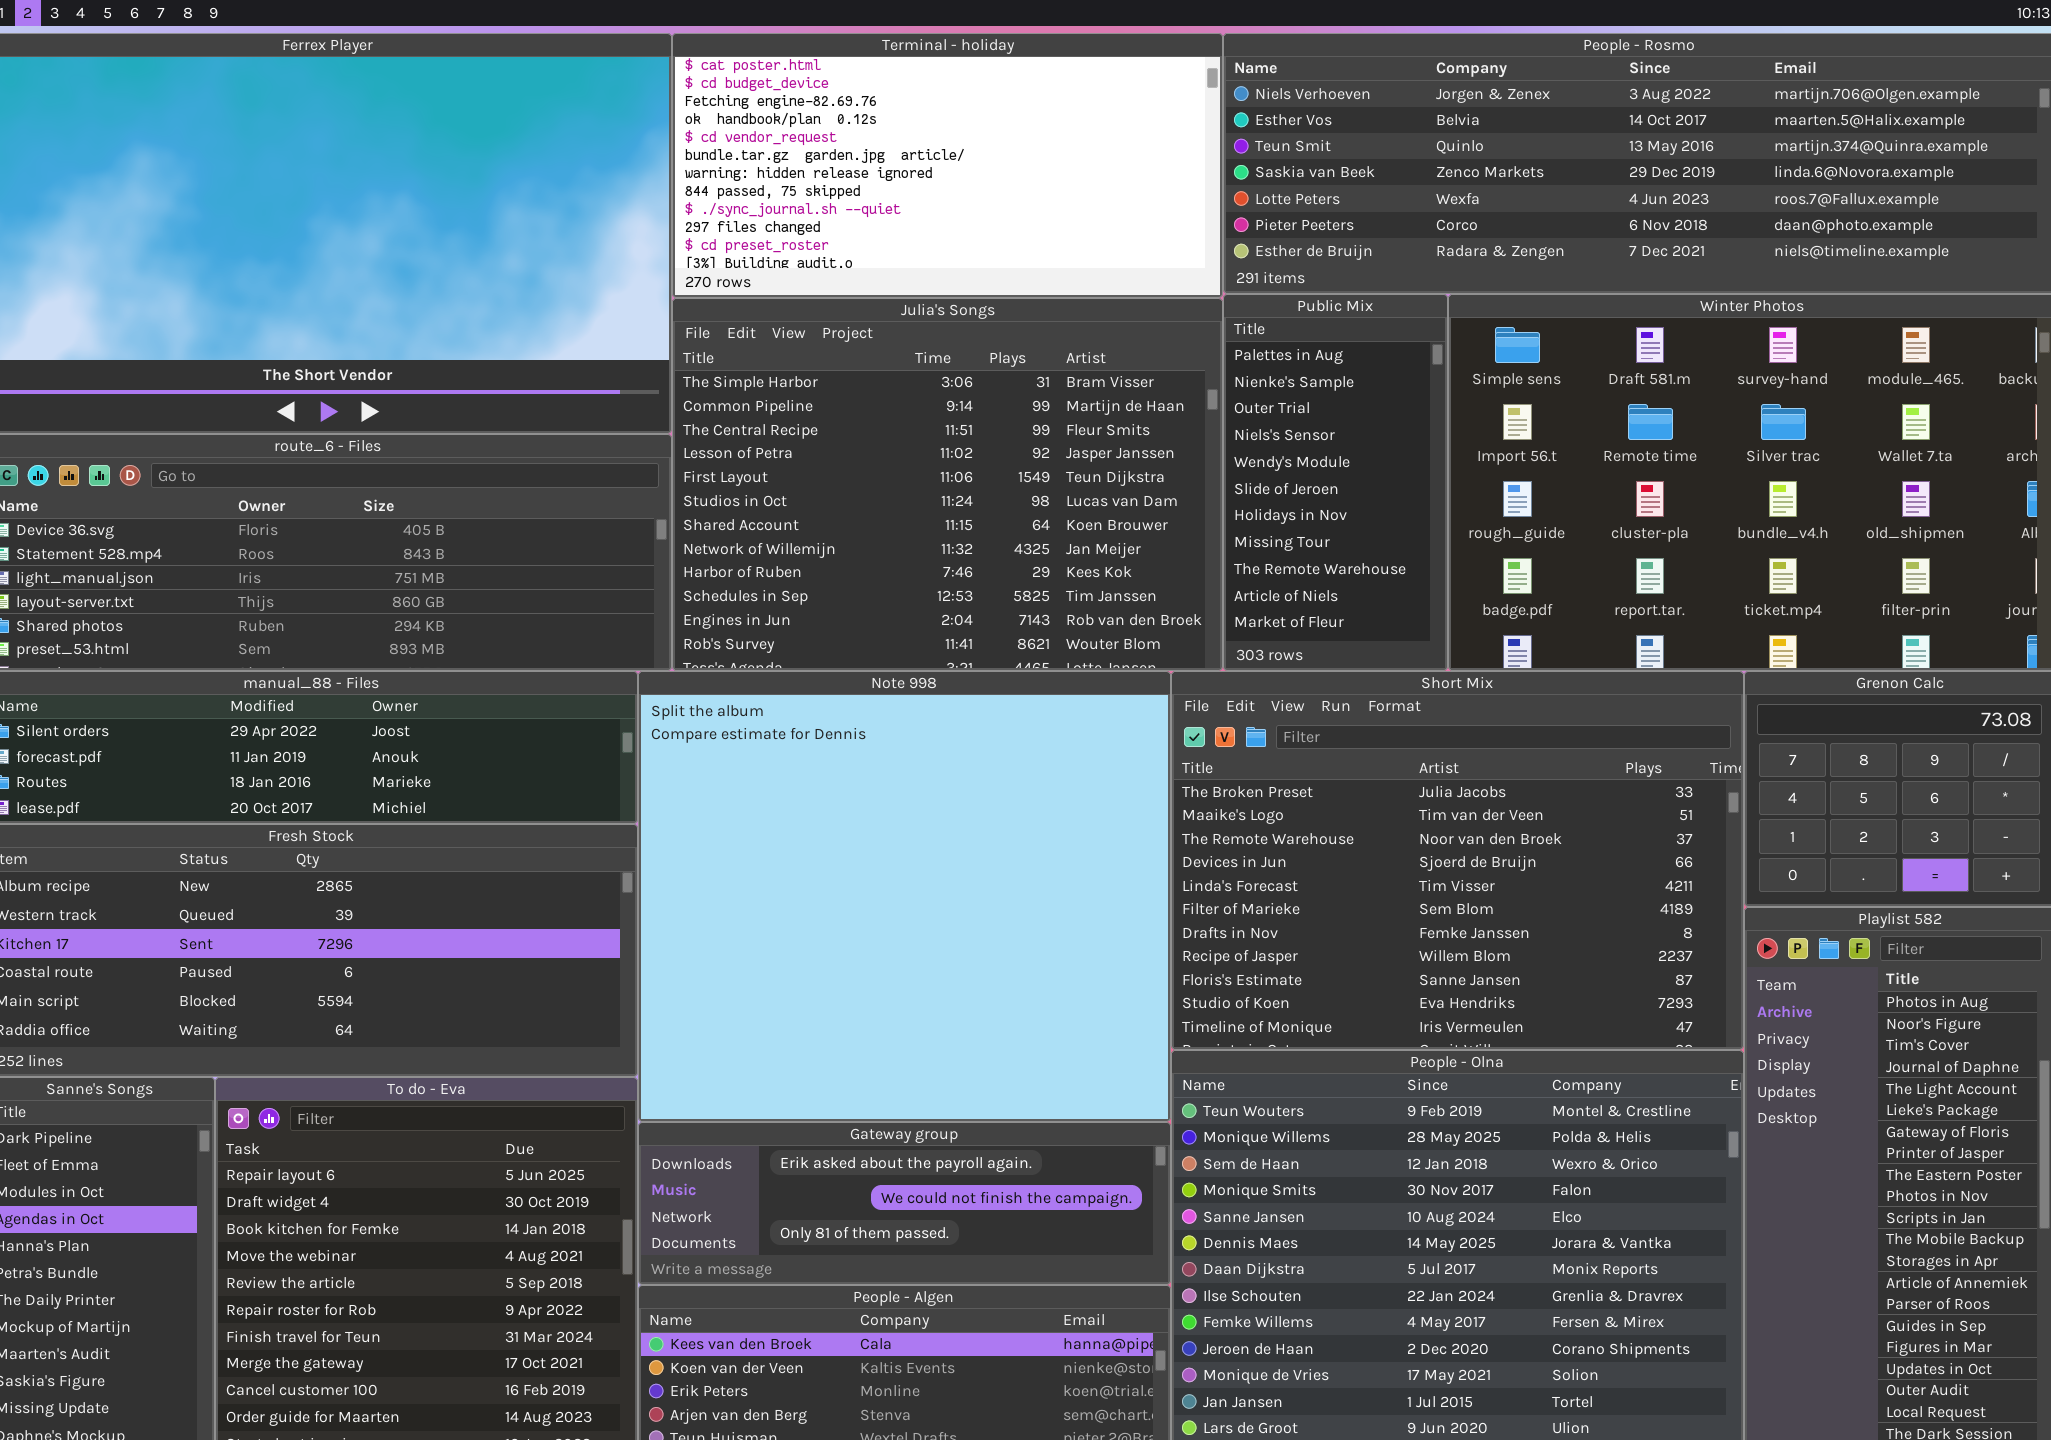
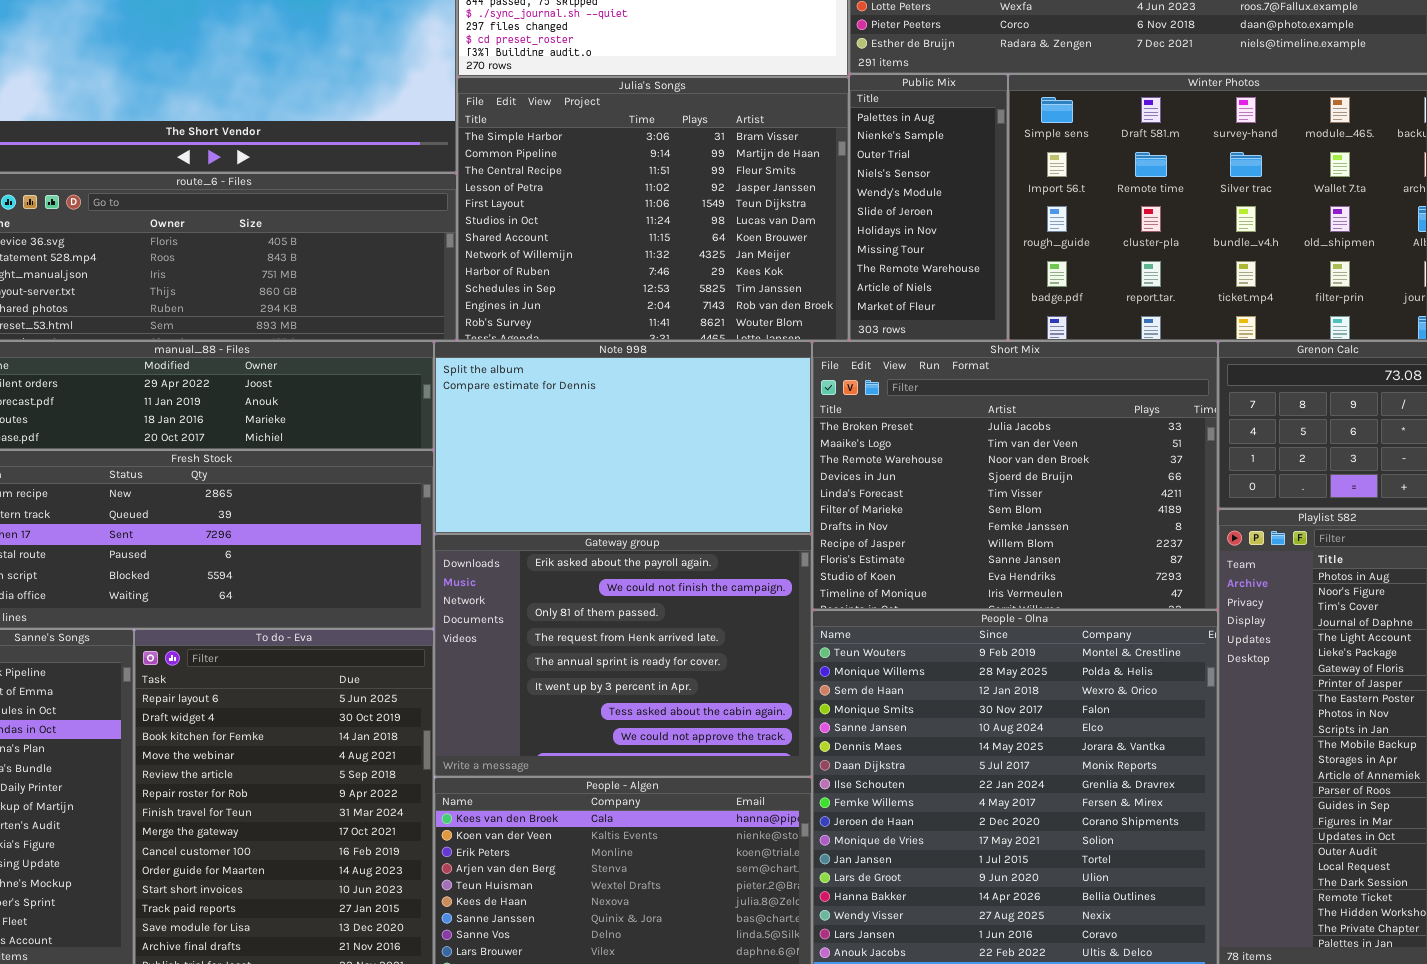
Note 998: [638,671,1171,1122] -> [434,341,812,534], resized
Gateway group: [638,1122,1171,1285] -> [434,534,812,777], resized

